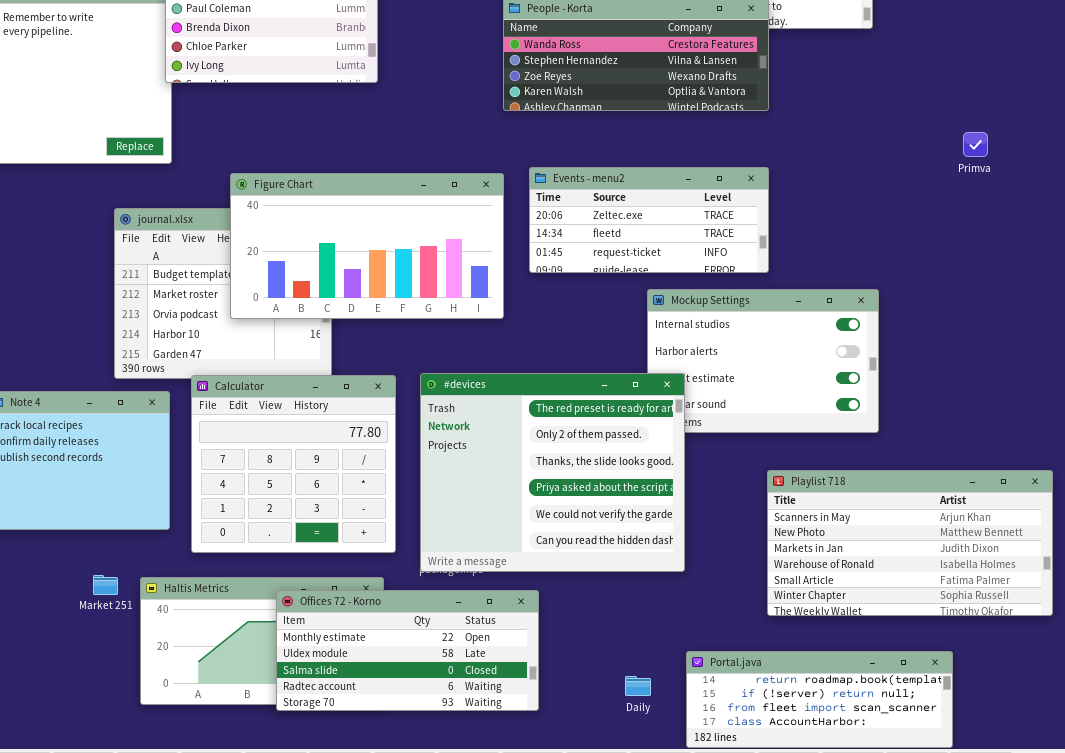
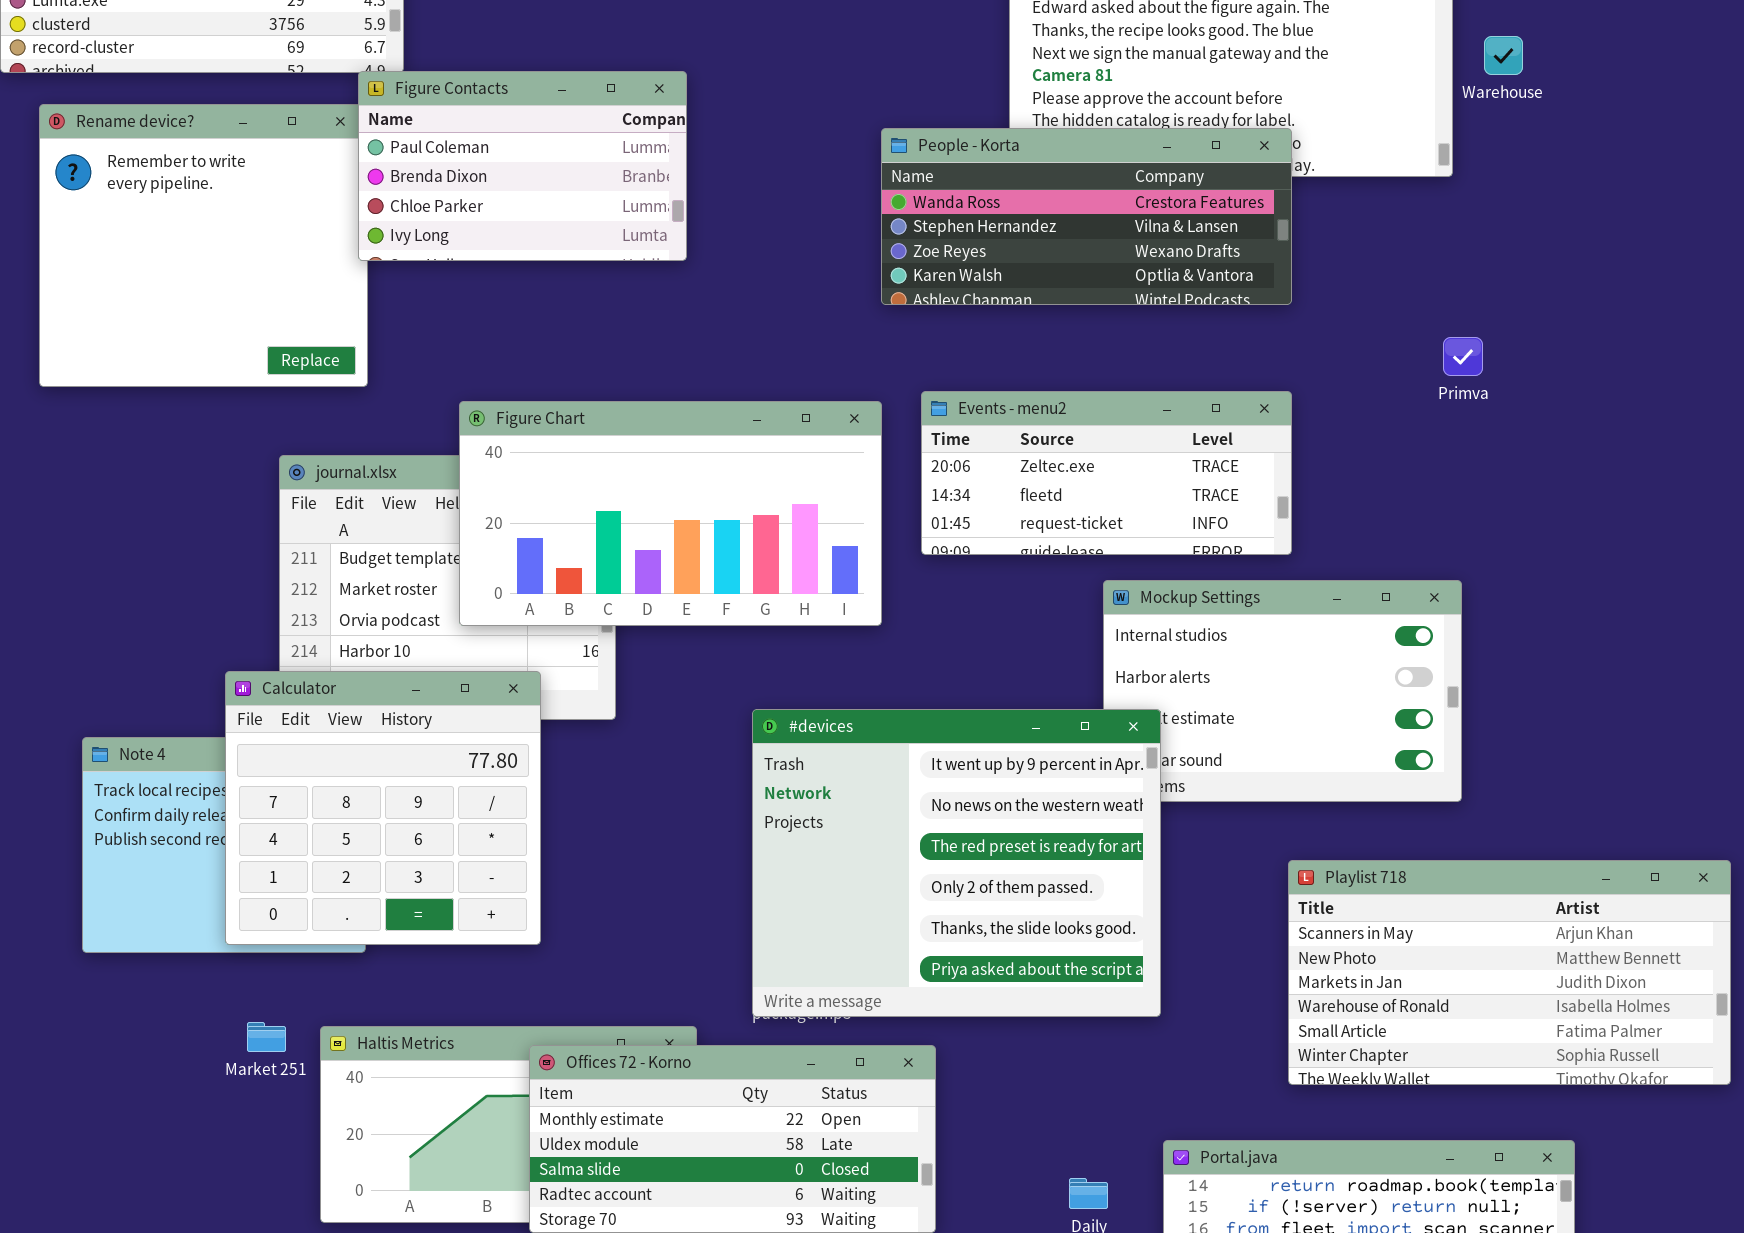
Primva: [963,132,988,157] -> [1443,337,1483,376], moved
#devices: [420,373,685,572] -> [752,709,1161,1017], scrolled up 2 rows
Calculator: [191,375,396,553] -> [225,671,541,945], moved

